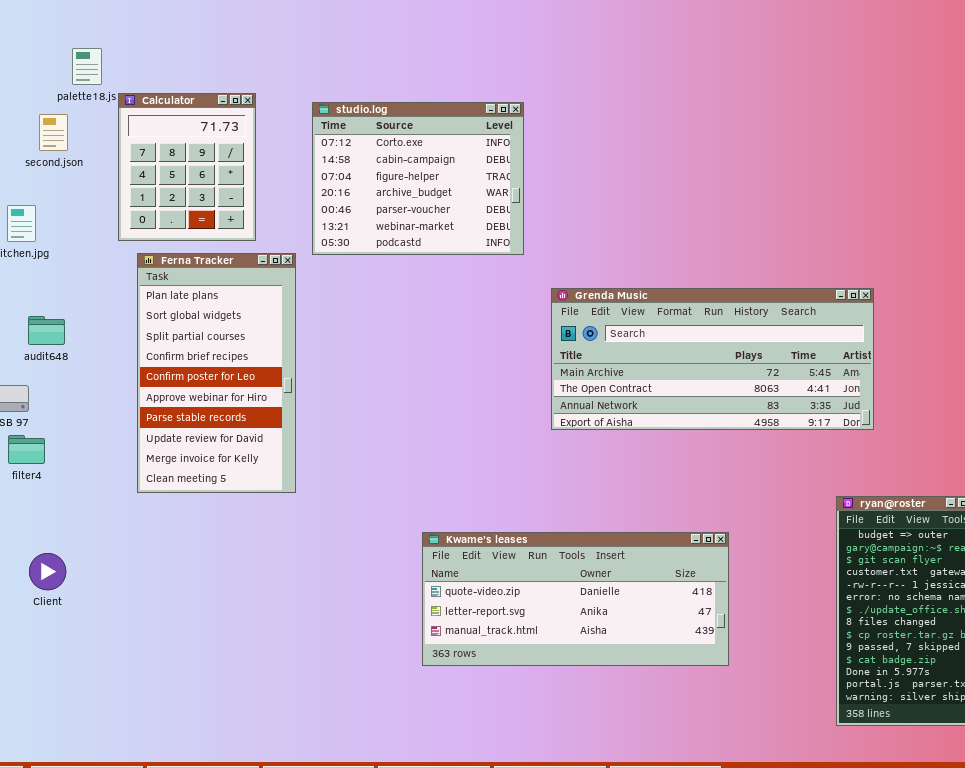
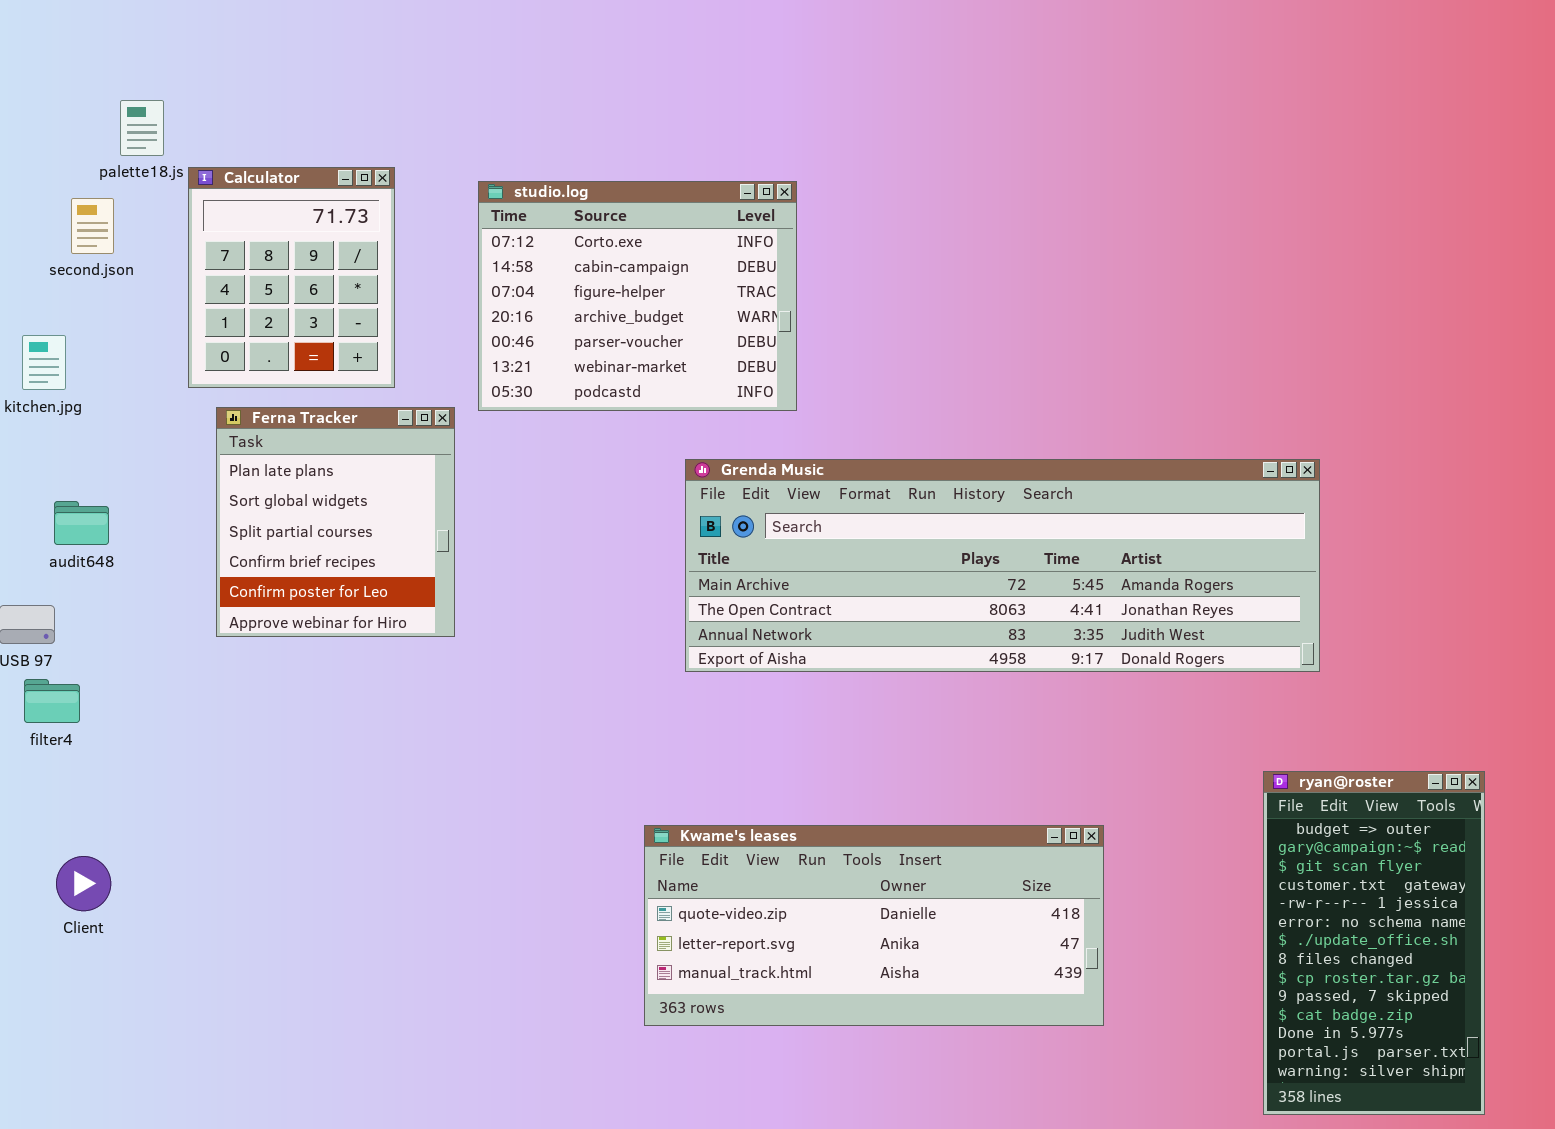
Ferna Tracker: [137,253,296,493] -> [216,407,455,637], resized
Grenda Music: [551,288,874,430] -> [685,459,1320,672], resized

